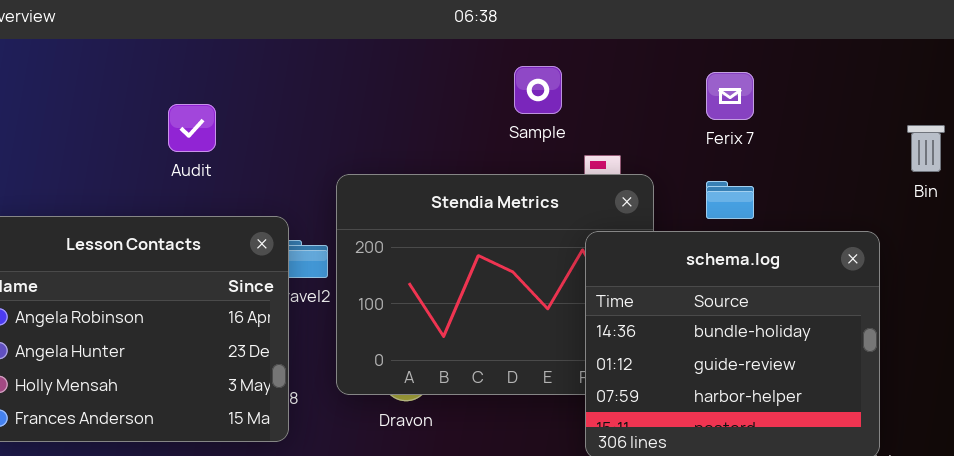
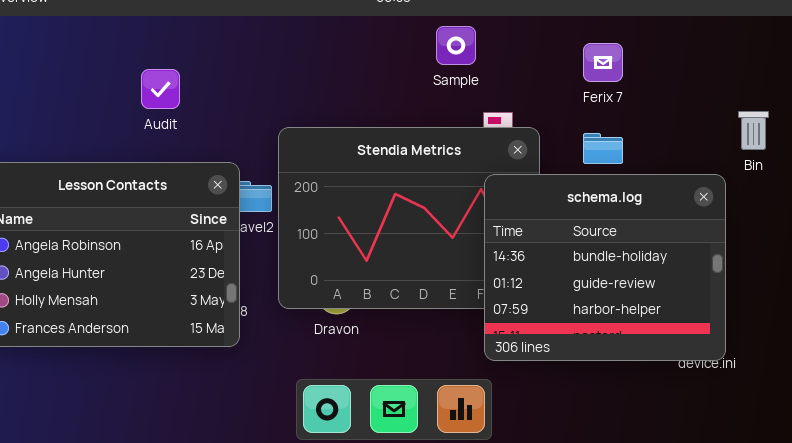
Sample: [514,66,562,114] -> [436,26,476,65], moved
Bin: [907,125,945,172] -> [738,111,769,150], moved

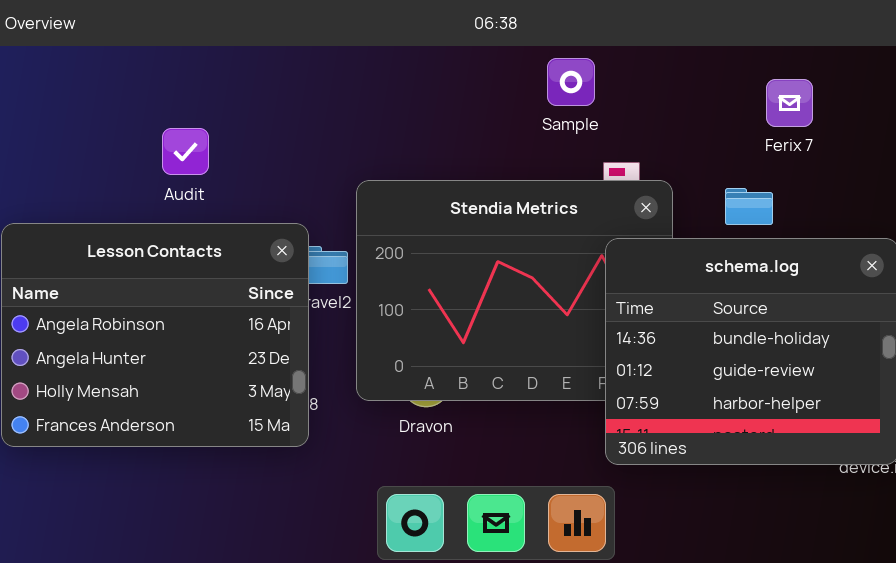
Ferix 7: [583,43,623,82] -> [766,79,813,127], moved
Audit: [141,69,180,109] -> [162,128,209,175], moved

